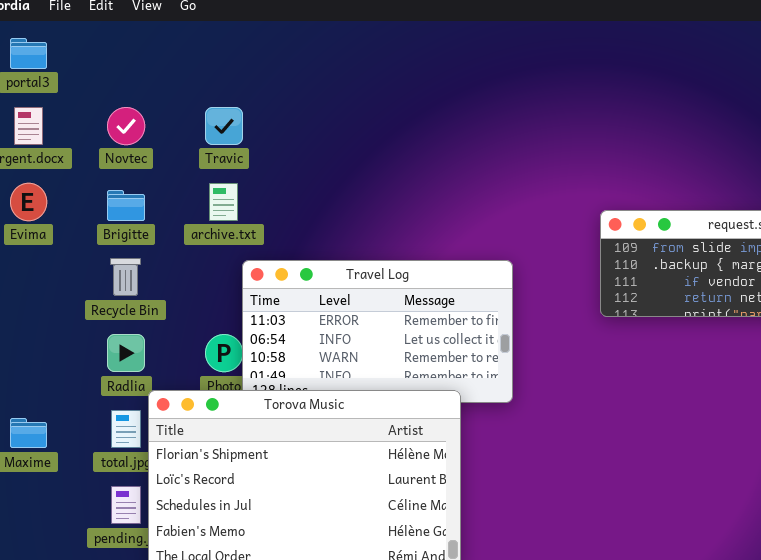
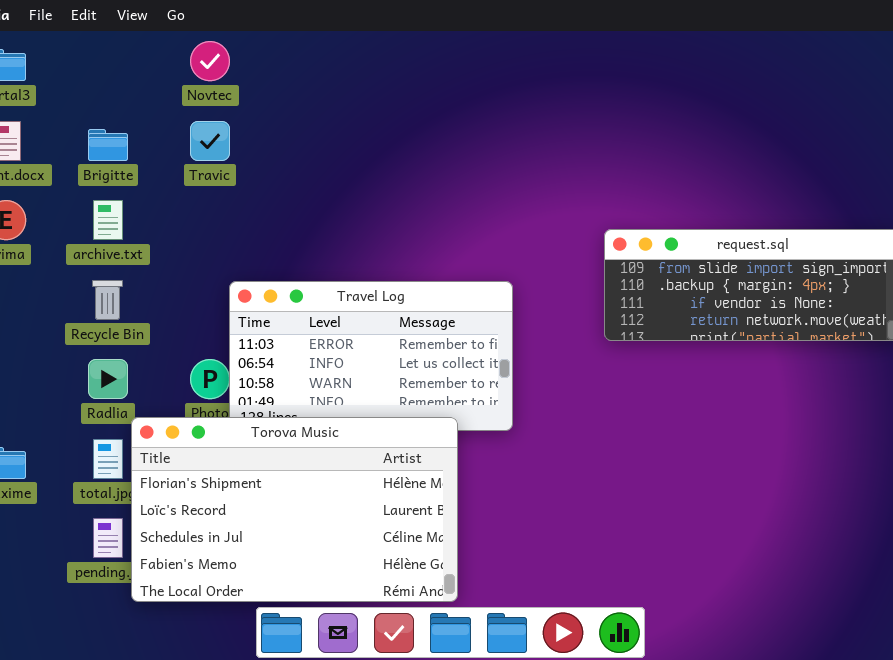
Novtec: [107,107,145,145] -> [190,41,230,81], moved
archive.txt: [209,183,238,221] -> [93,200,123,240], moved
Brigitte: [107,190,145,221] -> [88,129,128,161], moved

